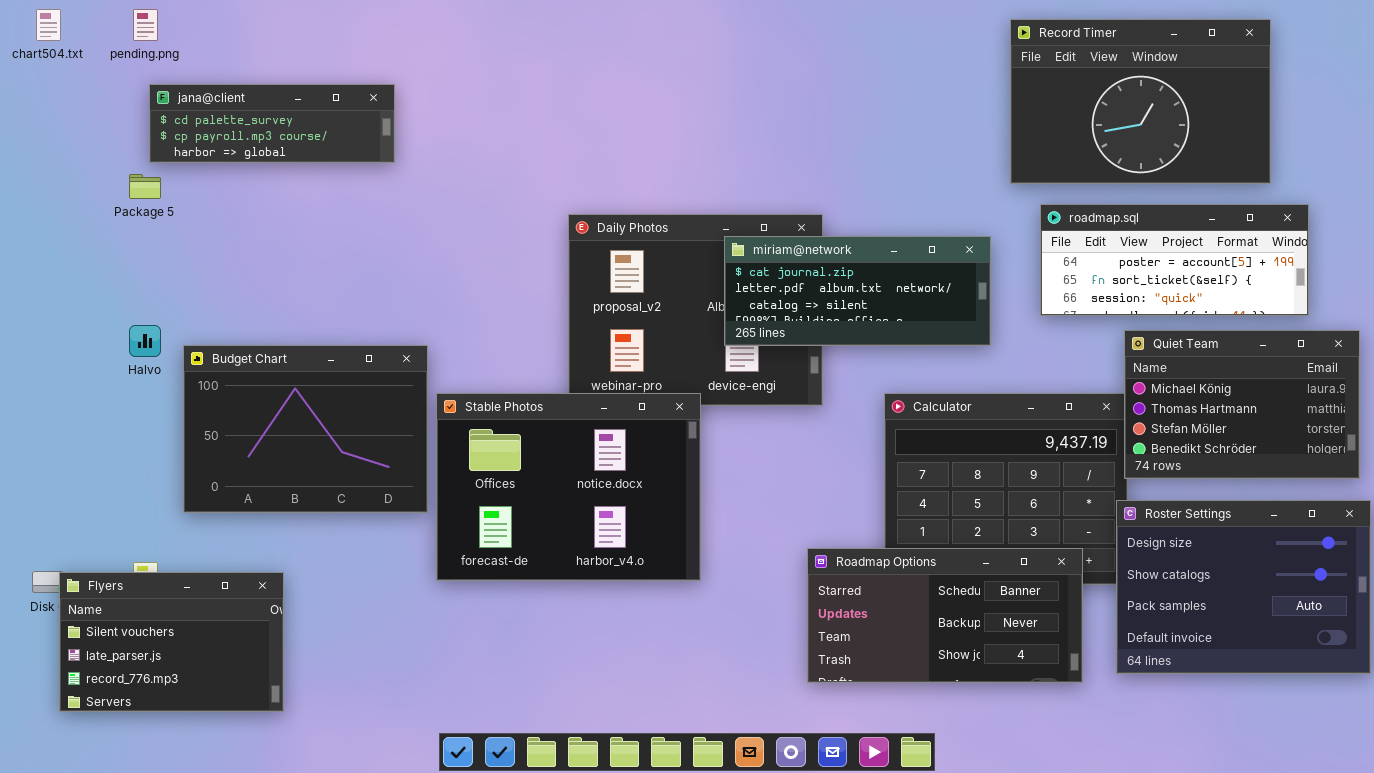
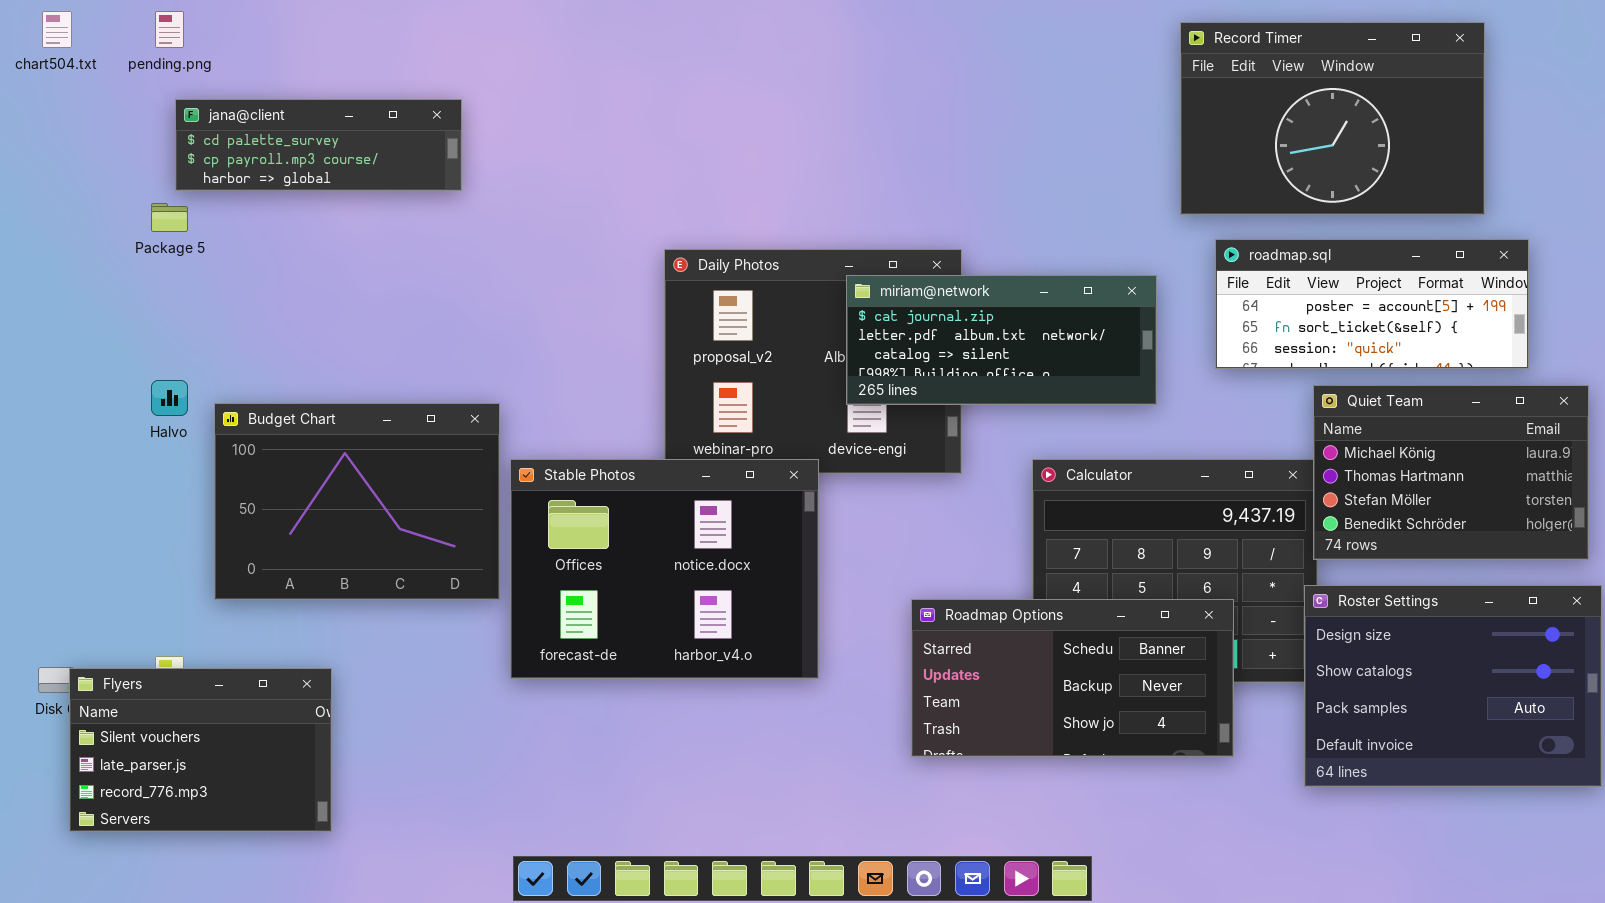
Roadmap Options: [807,548,1083,683] -> [911,599,1234,757], moved

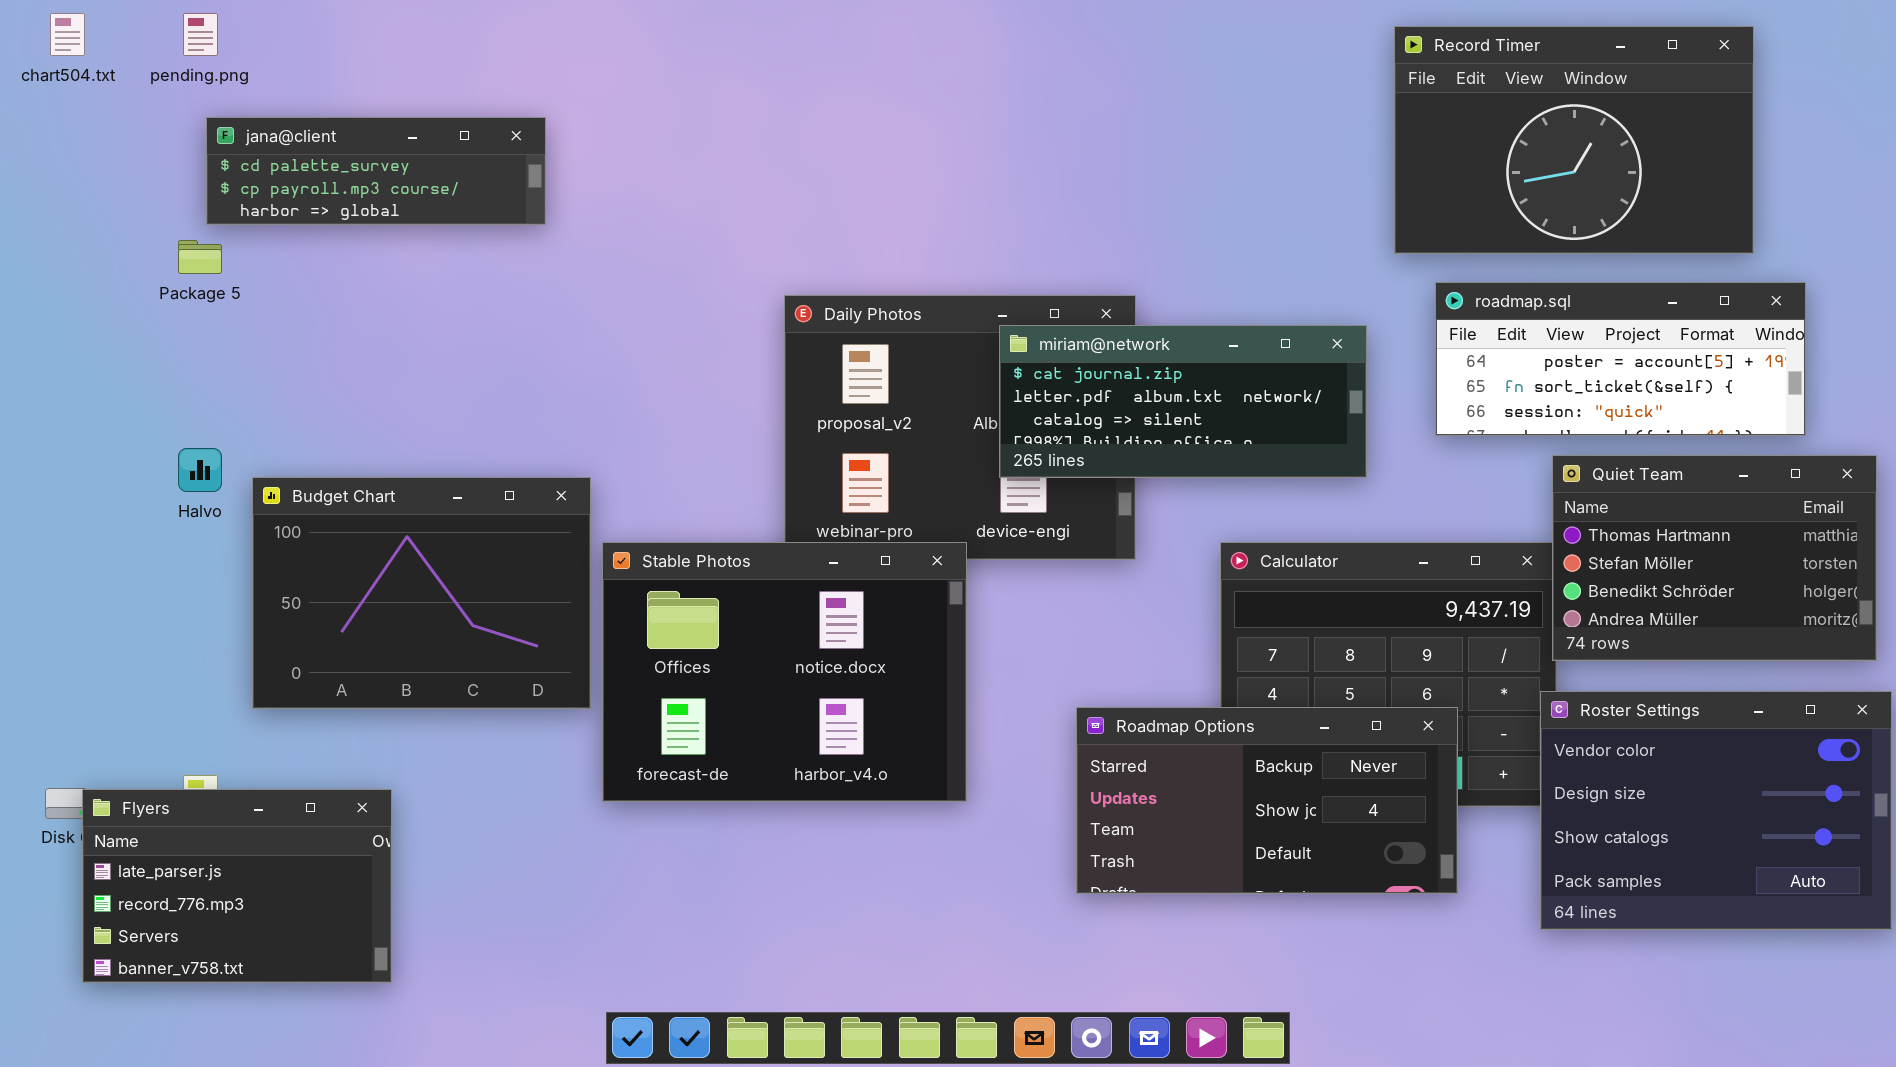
Quiet Team: [1313,385,1589,560] -> [1552,455,1877,661], scrolled down 1 row
Roster Settings: [1304,585,1602,787] -> [1540,691,1892,930], scrolled up 1 row
Roadmap Options: [911,599,1234,757] -> [1076,707,1458,894], scrolled down 1 row
Flyers: [69,668,332,832] -> [82,789,392,983], scrolled down 1 row

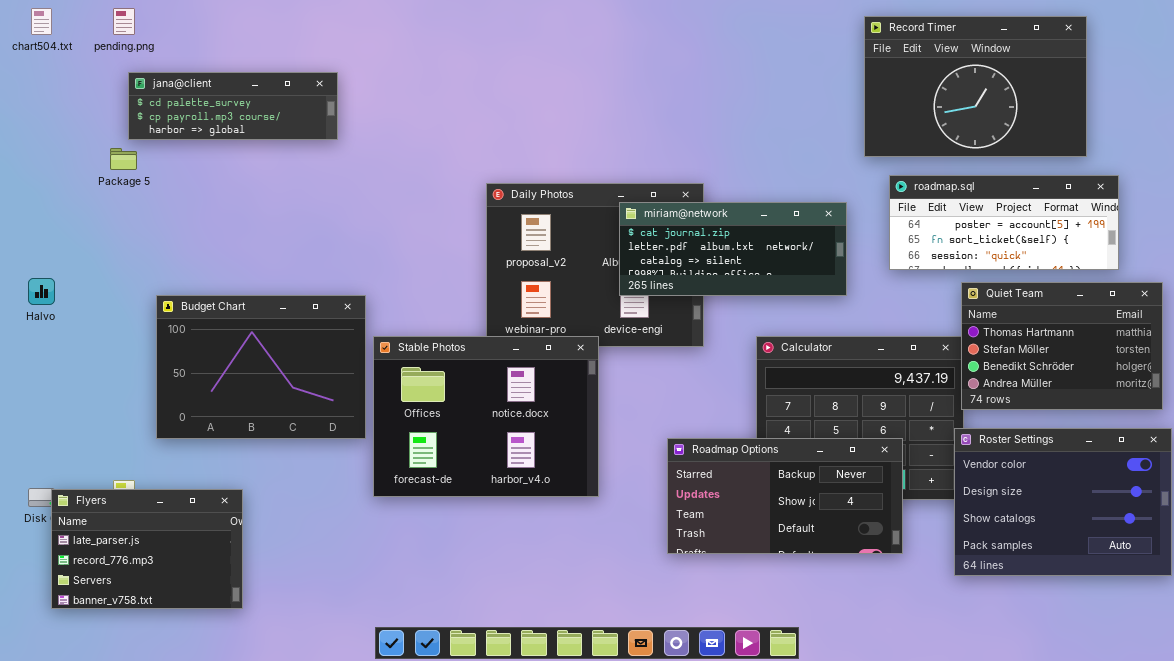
Halvo: [178,448,222,492] -> [28,278,55,305], moved

